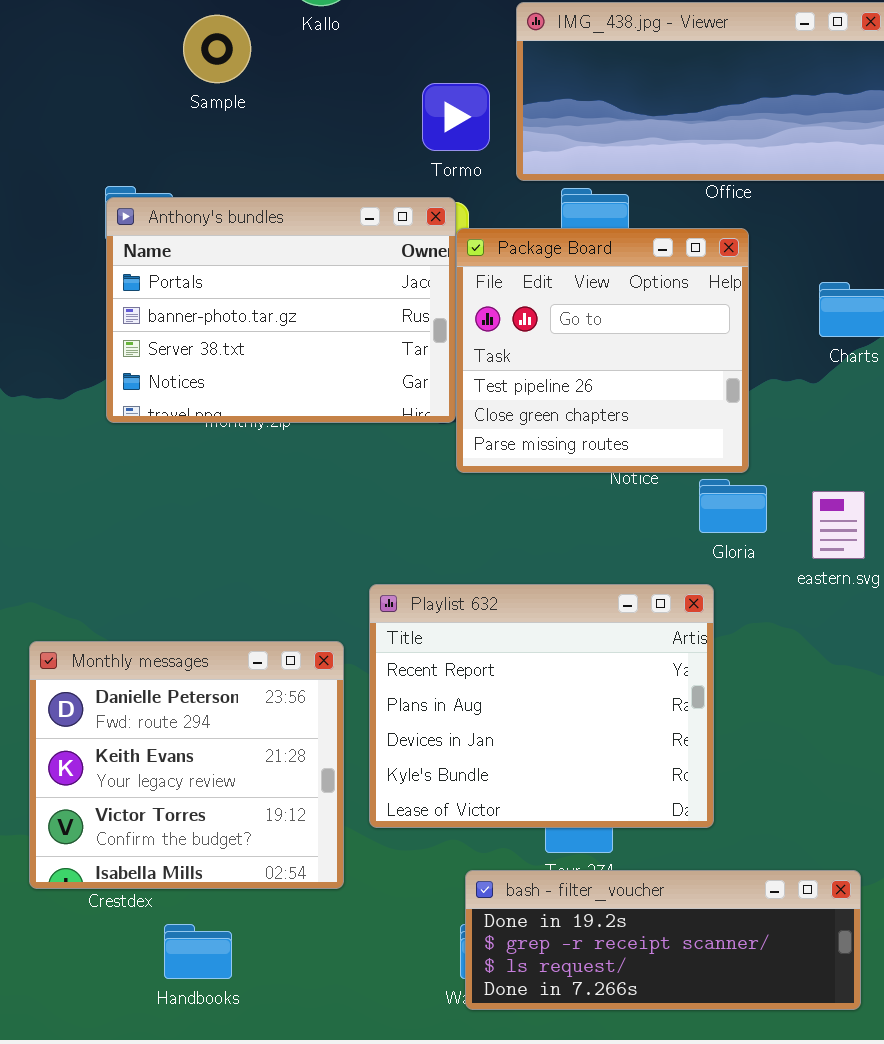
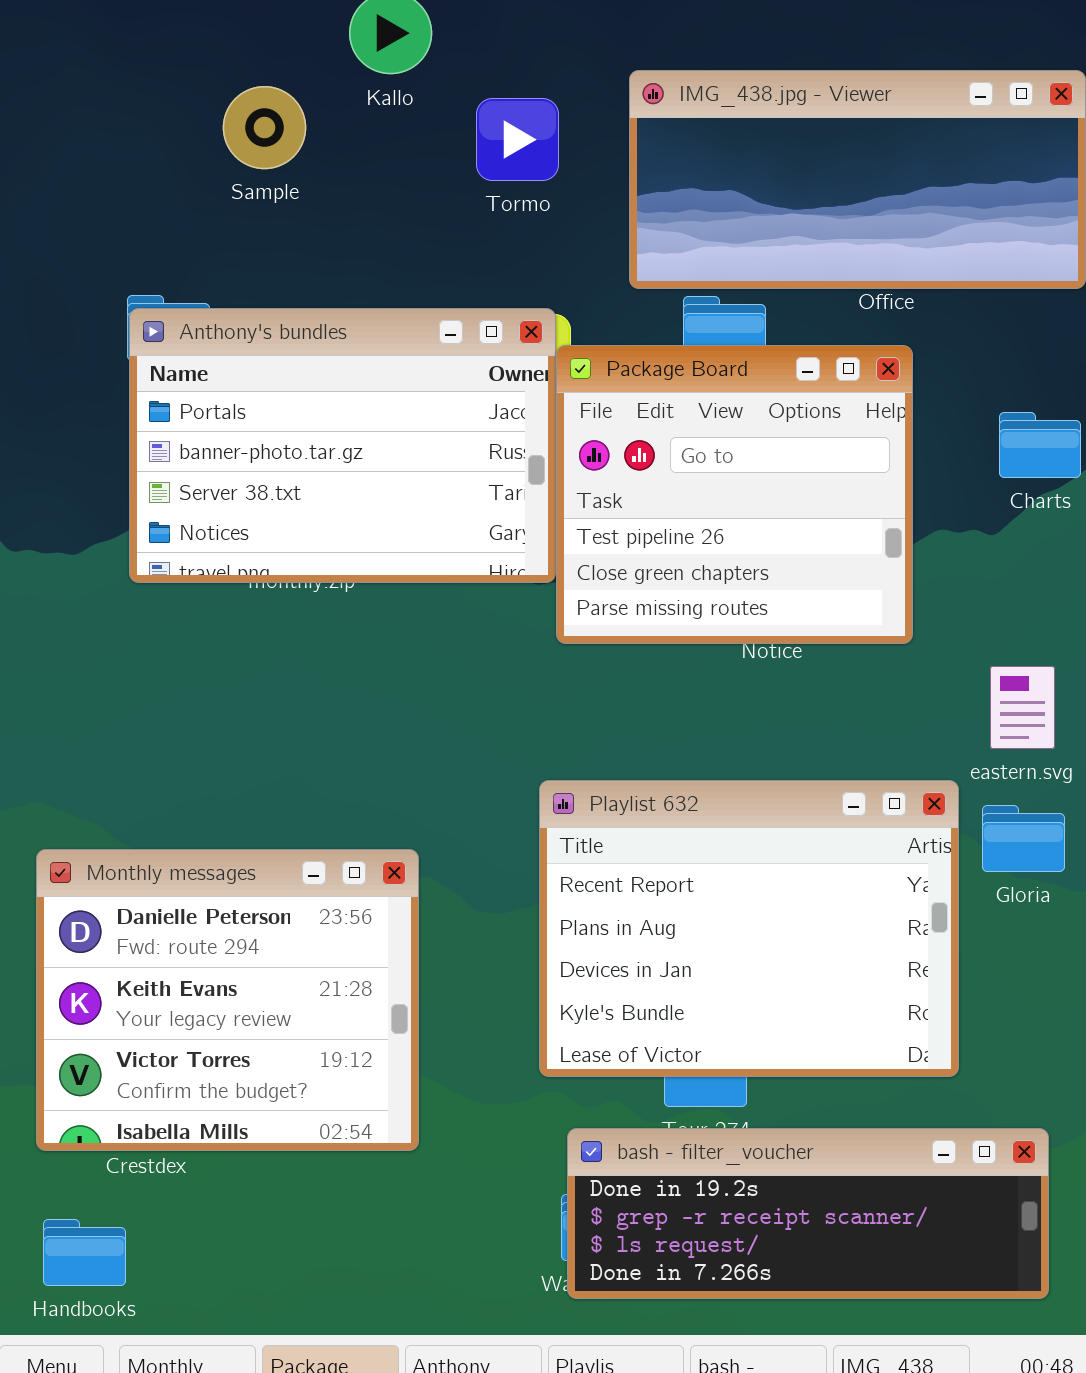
Tormo: [422,83,490,151] -> [476,98,559,181], moved
Gloria: [699,479,767,533] -> [982,805,1065,872], moved
Playlist 632: [369,584,714,828] -> [539,780,959,1077], moved
Handbooks: [164,924,232,979] -> [43,1219,126,1286], moved

